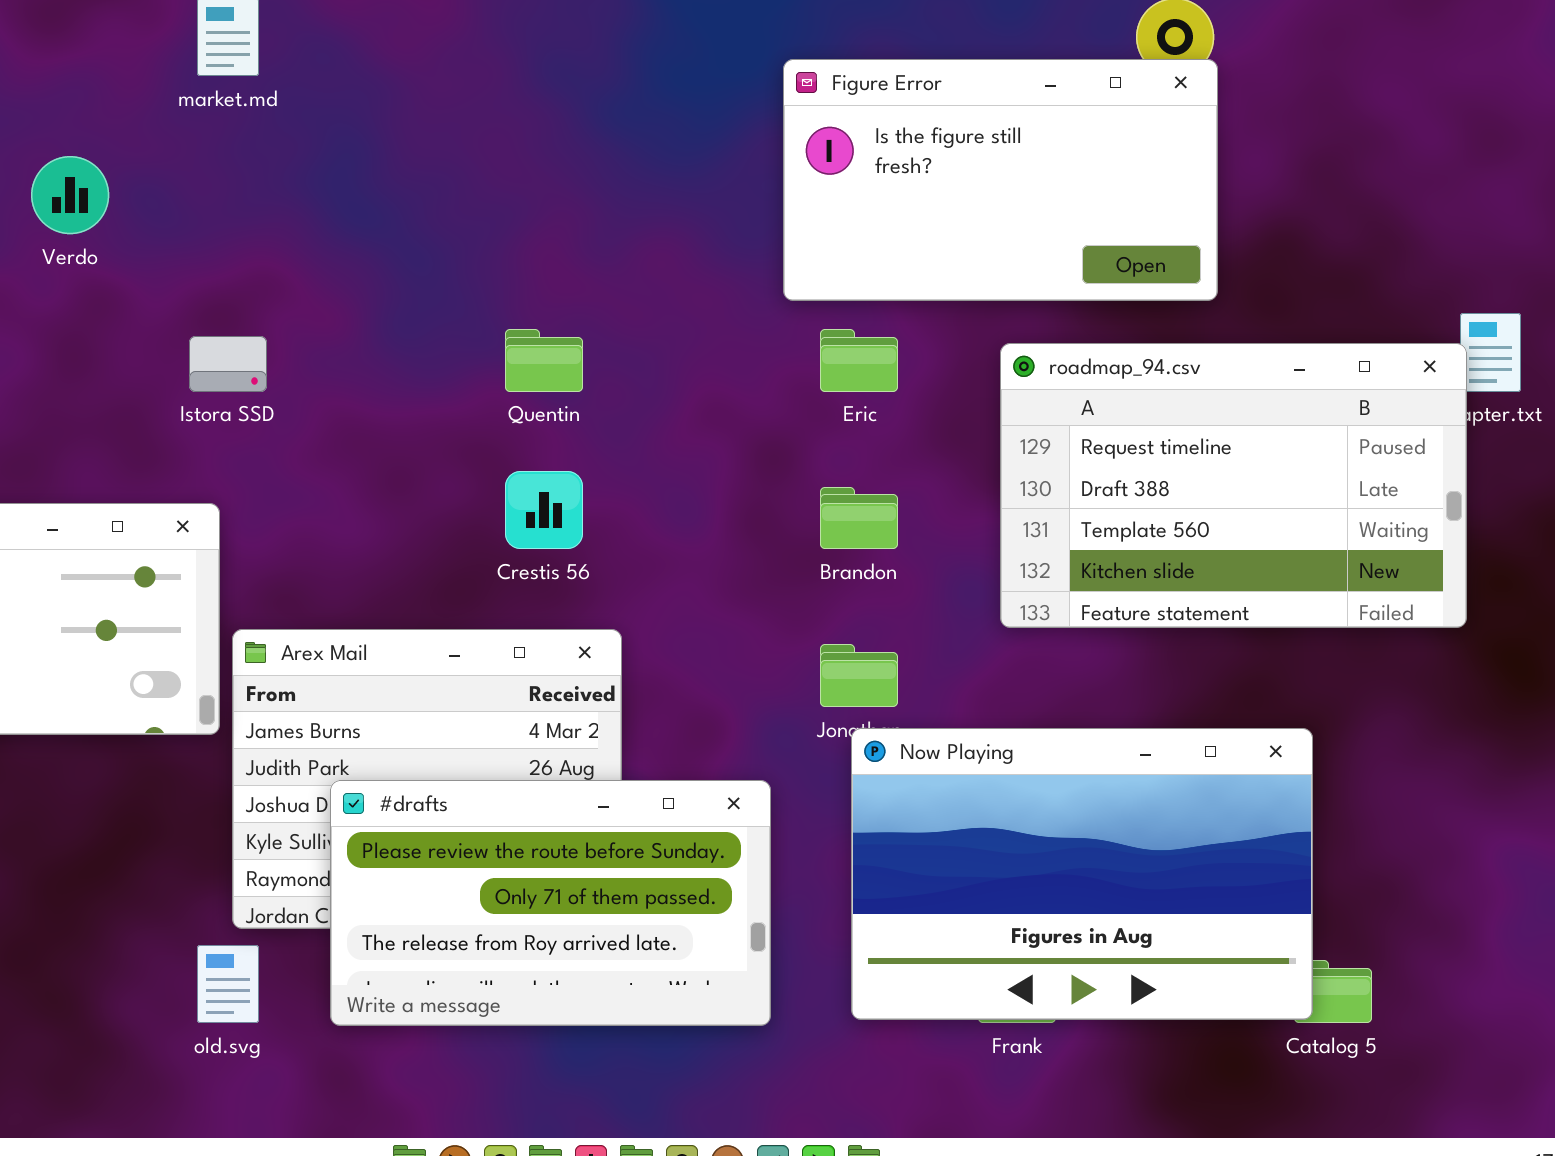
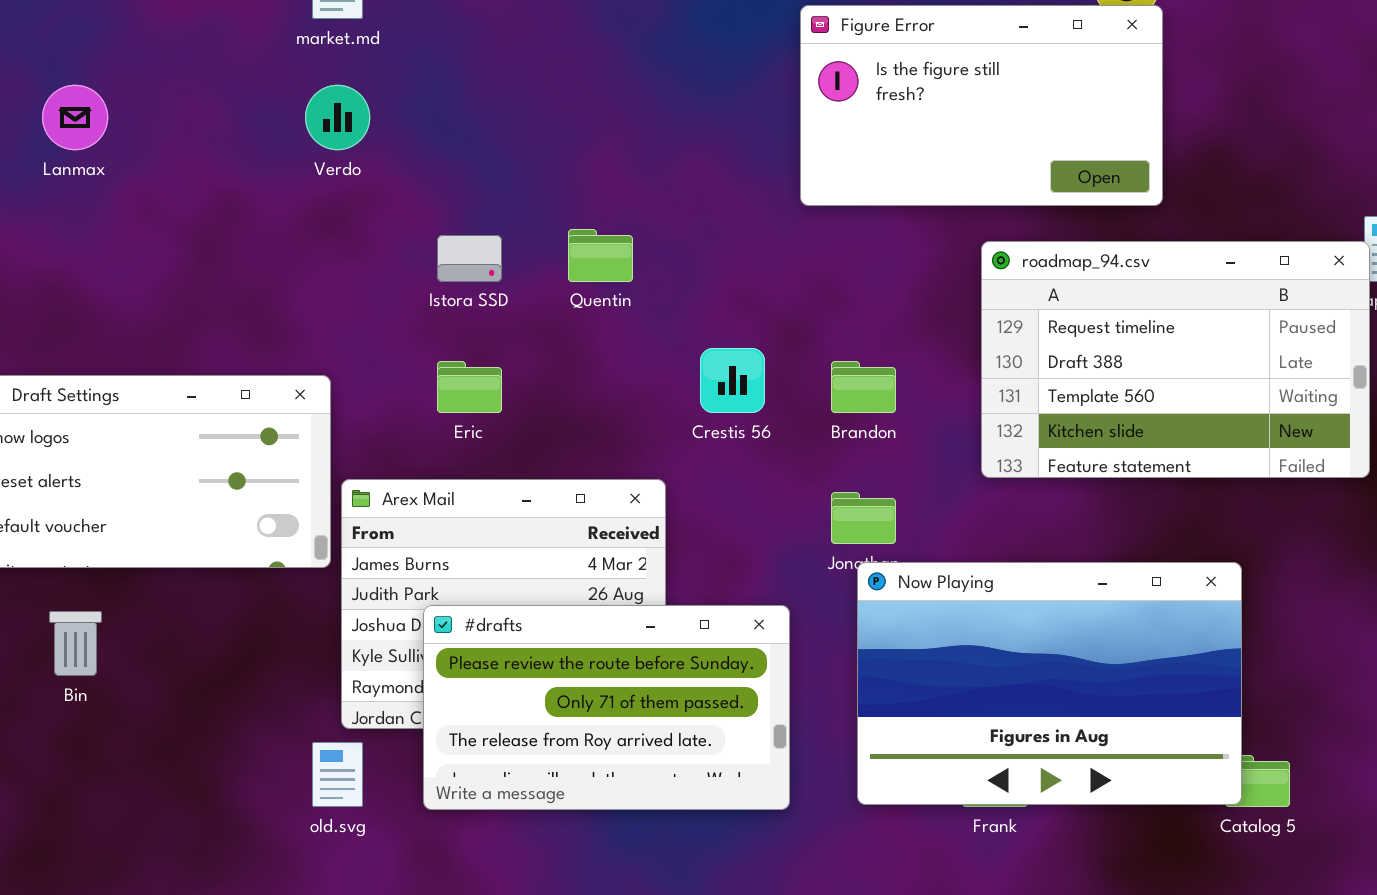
Verdo: [31,156,109,234] -> [305,85,370,150], moved
Eric: [820,329,898,392] -> [437,361,502,413], moved
Istora SSD: [189,336,267,392] -> [437,235,502,282], moved
Crestis 56: [505,471,583,549] -> [700,348,765,413], moved

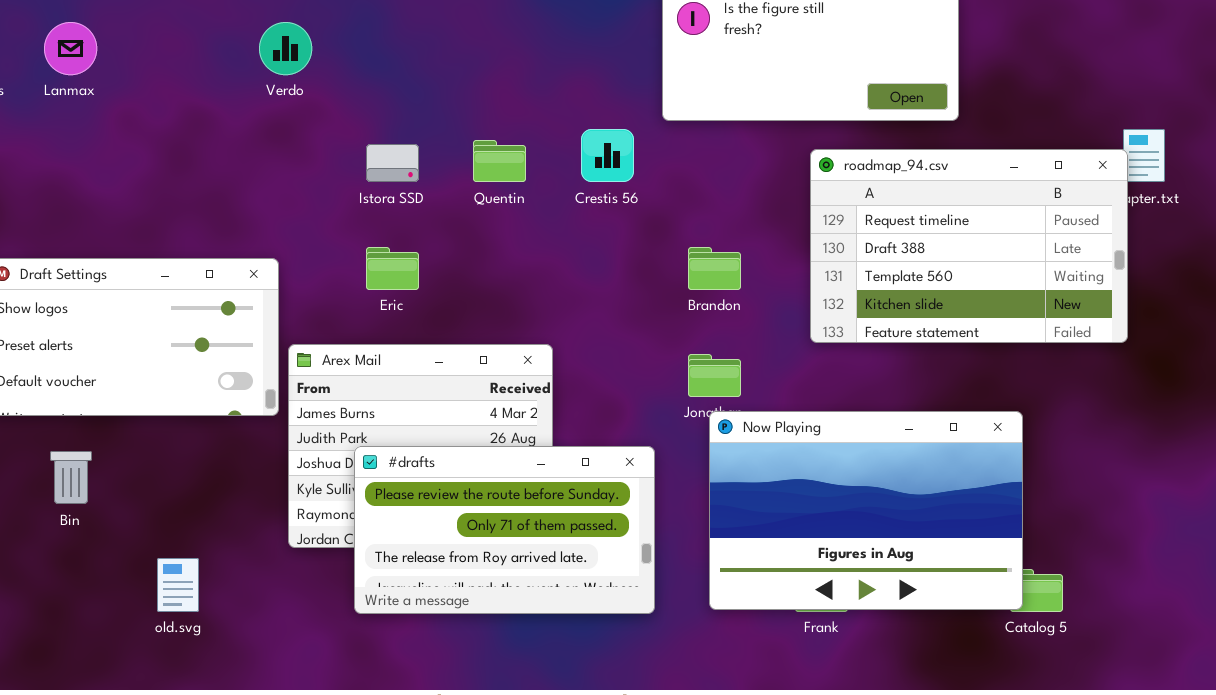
Crestis 56: [700,348,765,413] -> [581,129,634,182], moved
old.svg: [312,742,363,807] -> [157,558,199,612], moved

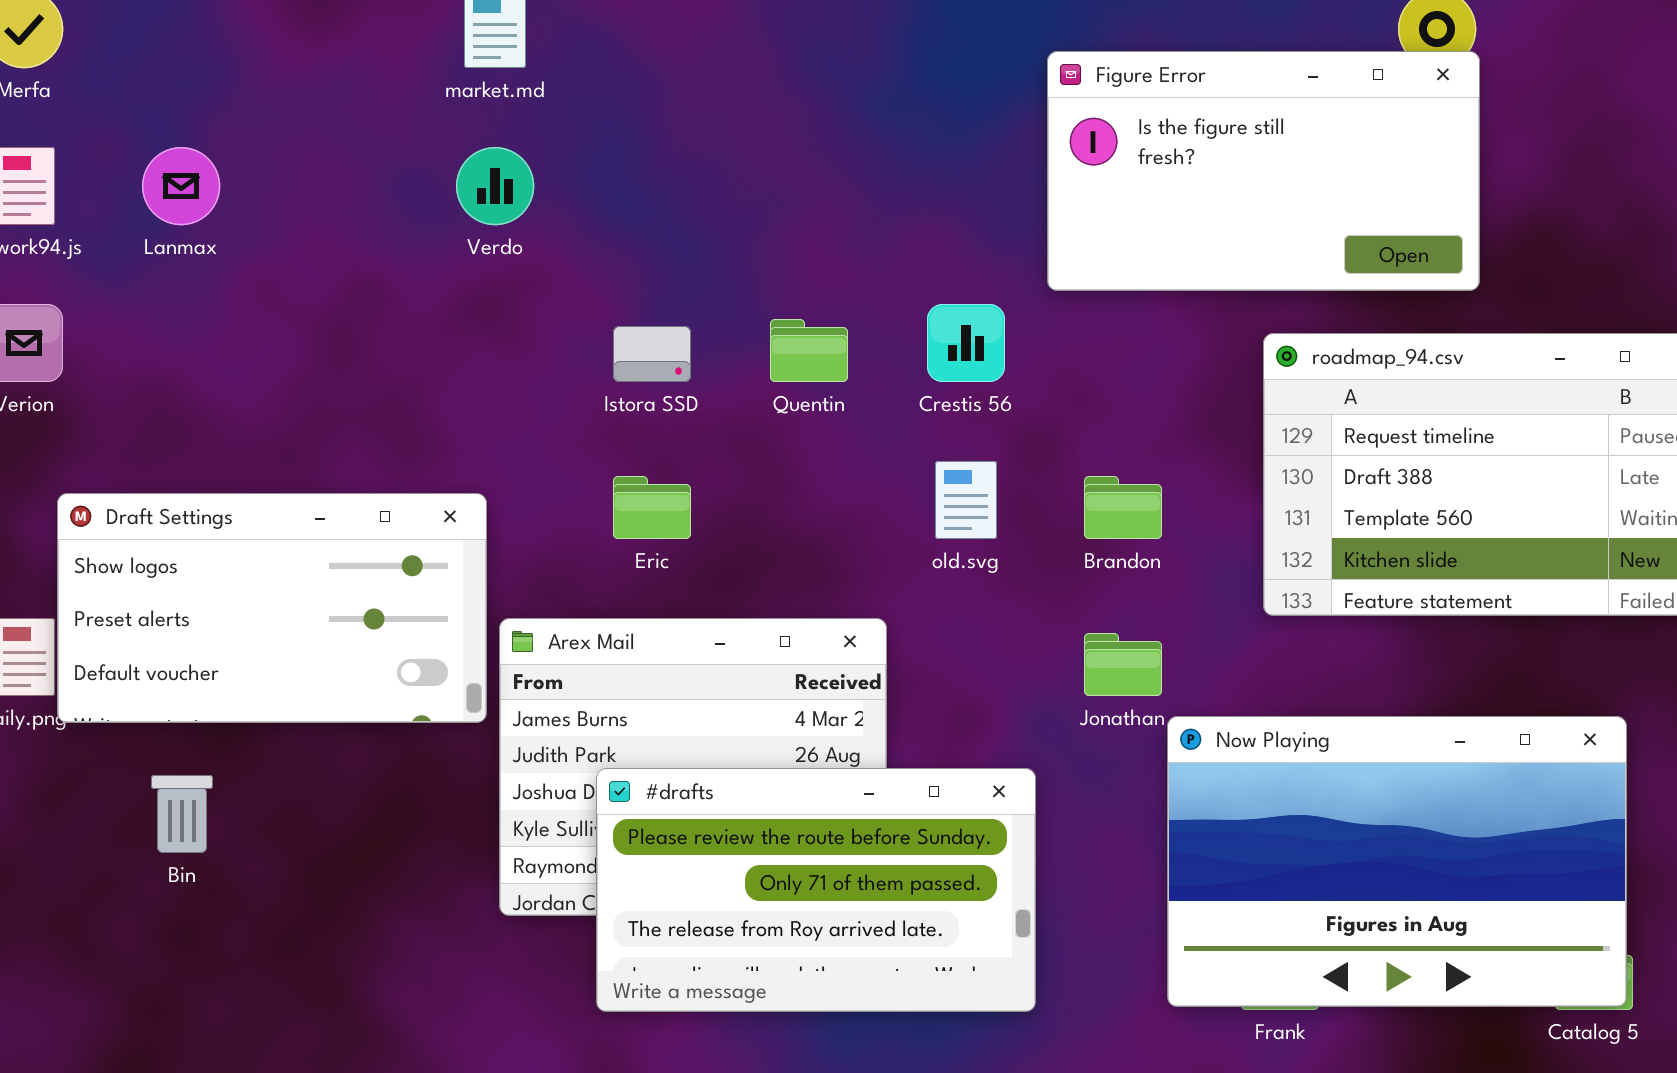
Now Playing: [709,411,1023,610] -> [1167,716,1627,1007], moved
old.svg: [157,558,199,612] -> [935,461,997,539], moved

